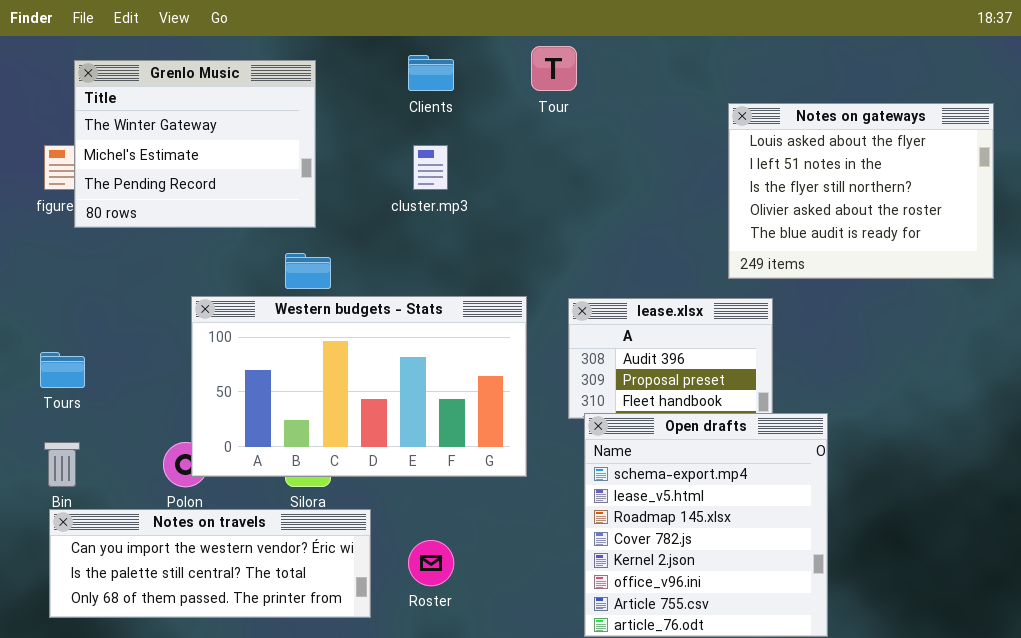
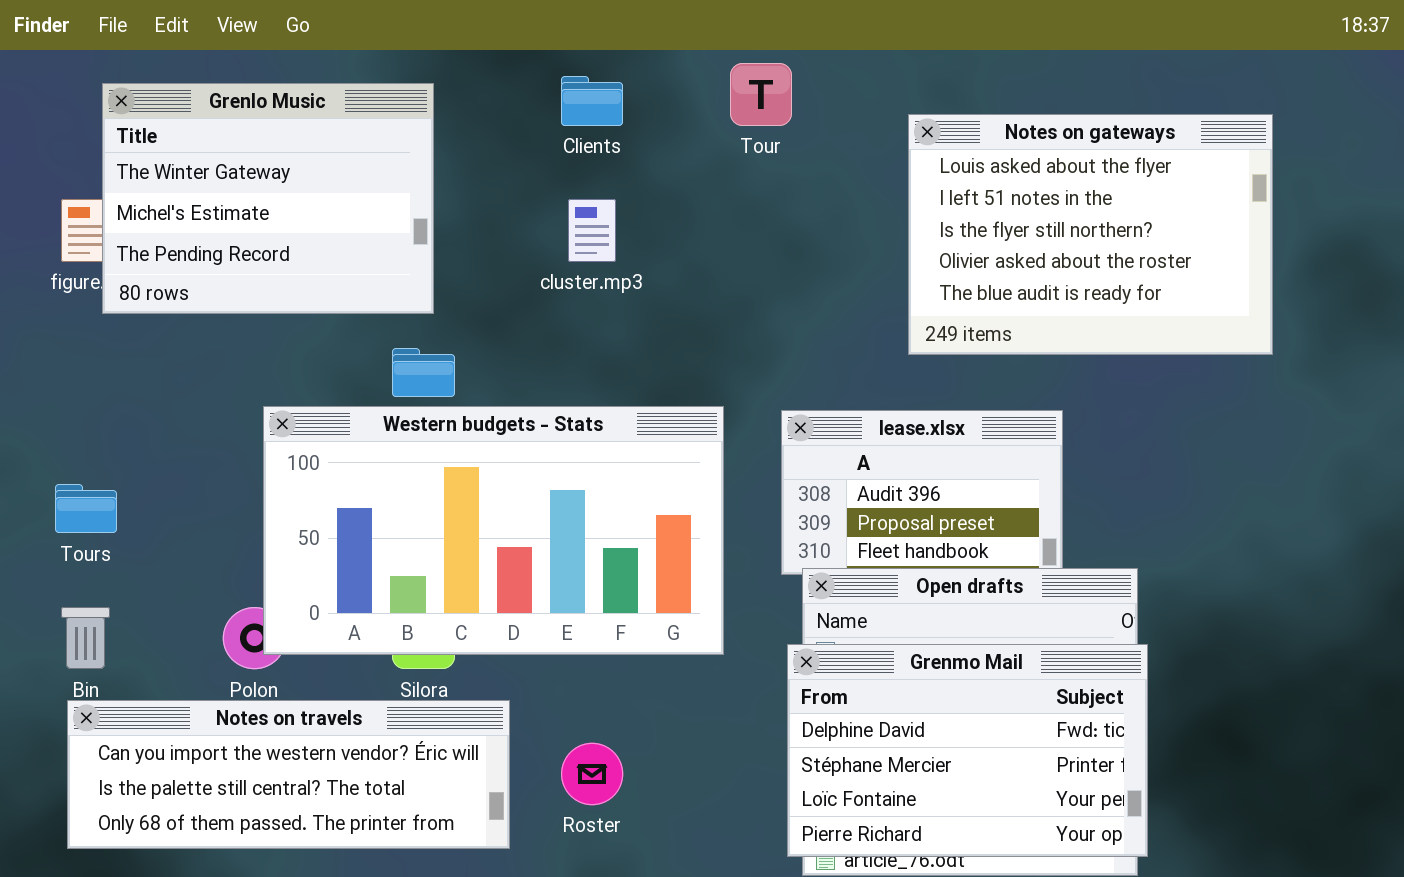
Notes on gateways: [728,103,994,279] -> [908,114,1273,355], moved
Grenmo Mail: none -> [787,644,1148,857], opened

